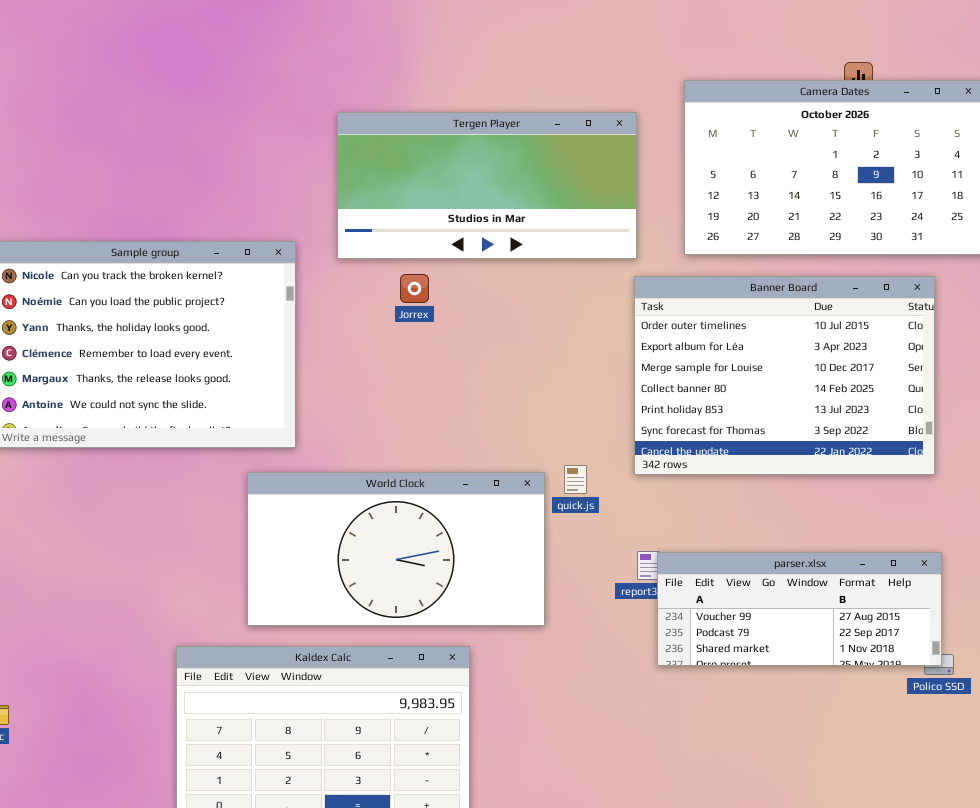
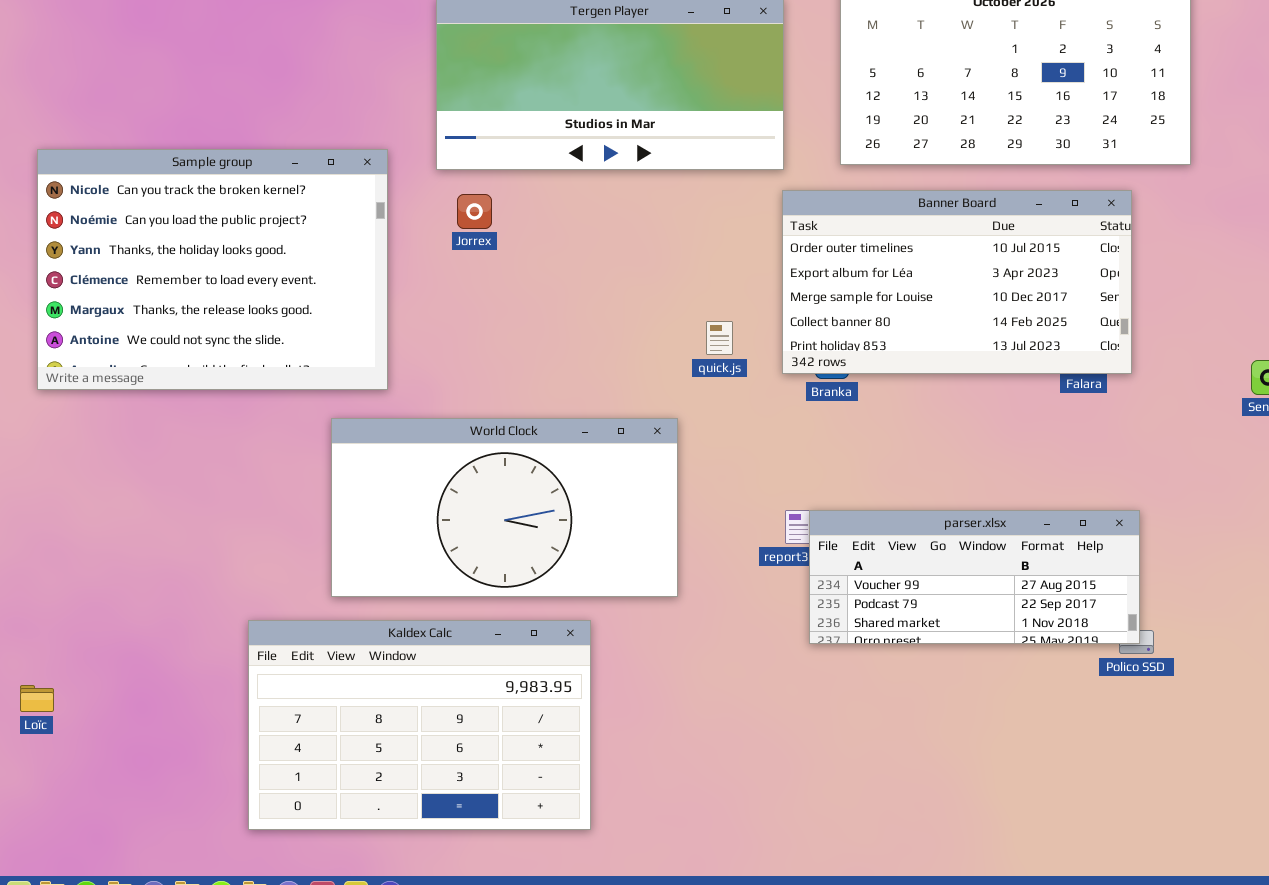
Jorrex: [400,274,429,303] -> [457,194,492,229], moved
Banner Board: [634,276,935,475] -> [782,190,1132,374], resized
quick.js: [564,465,587,494] -> [706,321,733,355], moved

